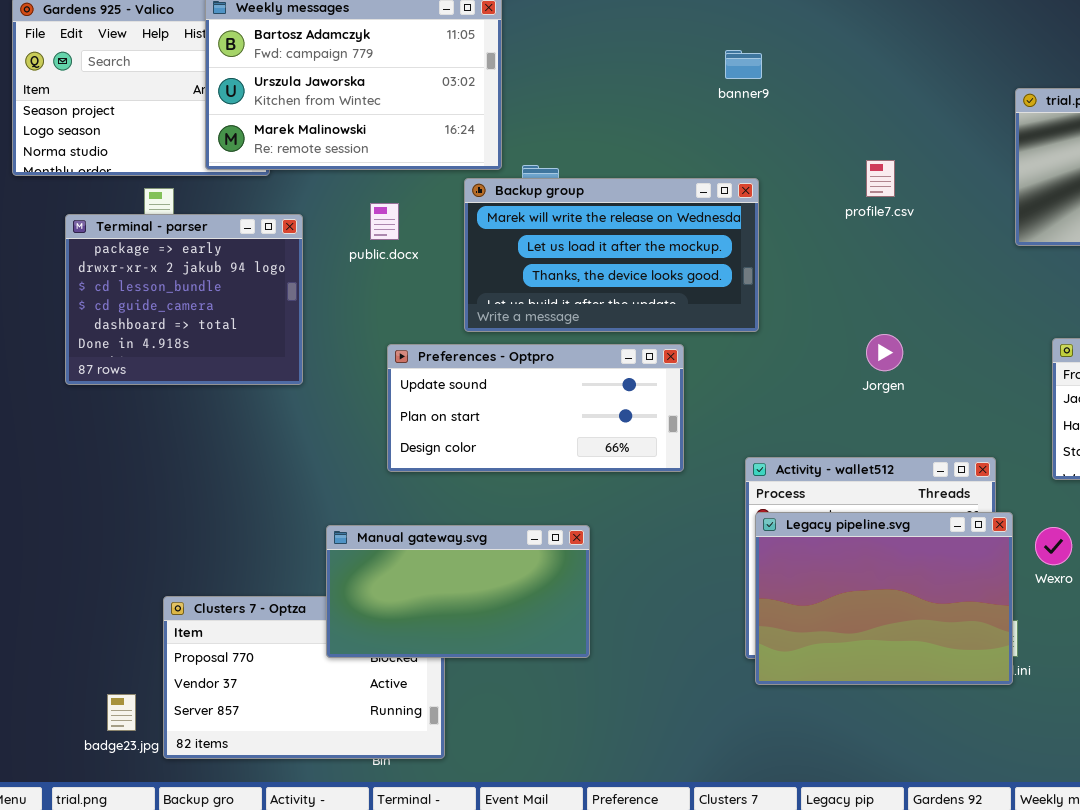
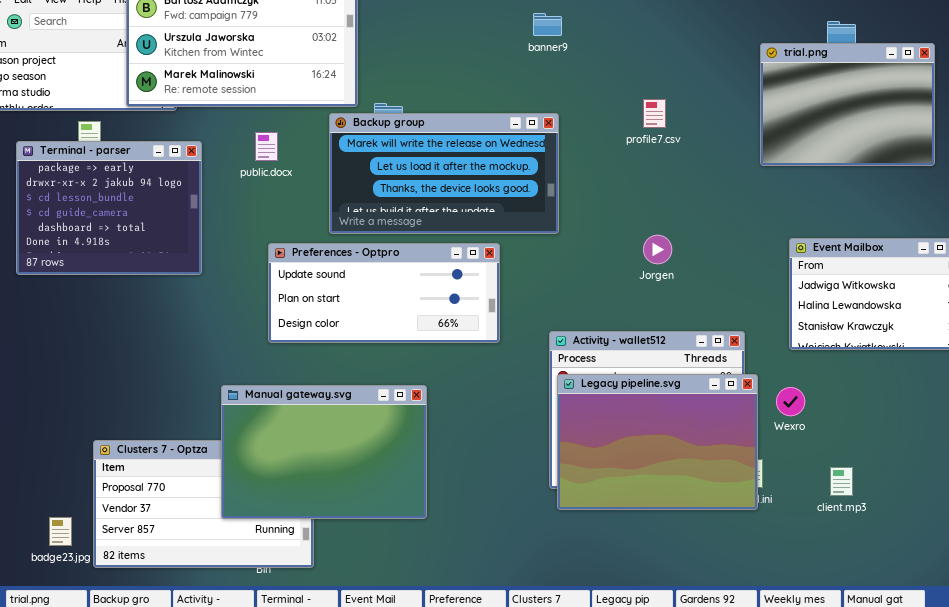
Manual gateway.svg: [326,525,590,658] -> [221,385,427,519], resized

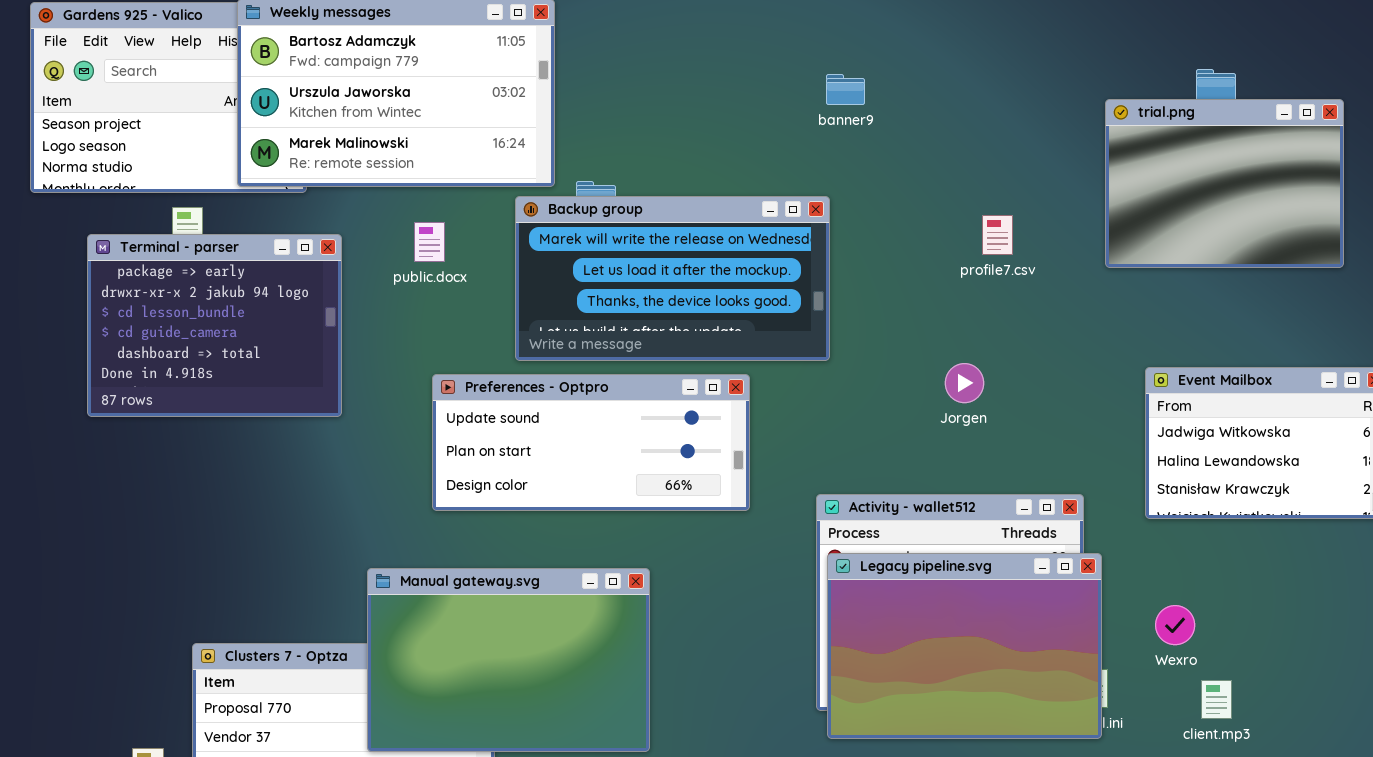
banner9: [533,13,562,36] -> [826,74,865,105], moved
profile7.csv: [643,99,666,128] -> [982,215,1013,255], moved
Wexro: [776,387,805,416] -> [1155,605,1195,645], moved

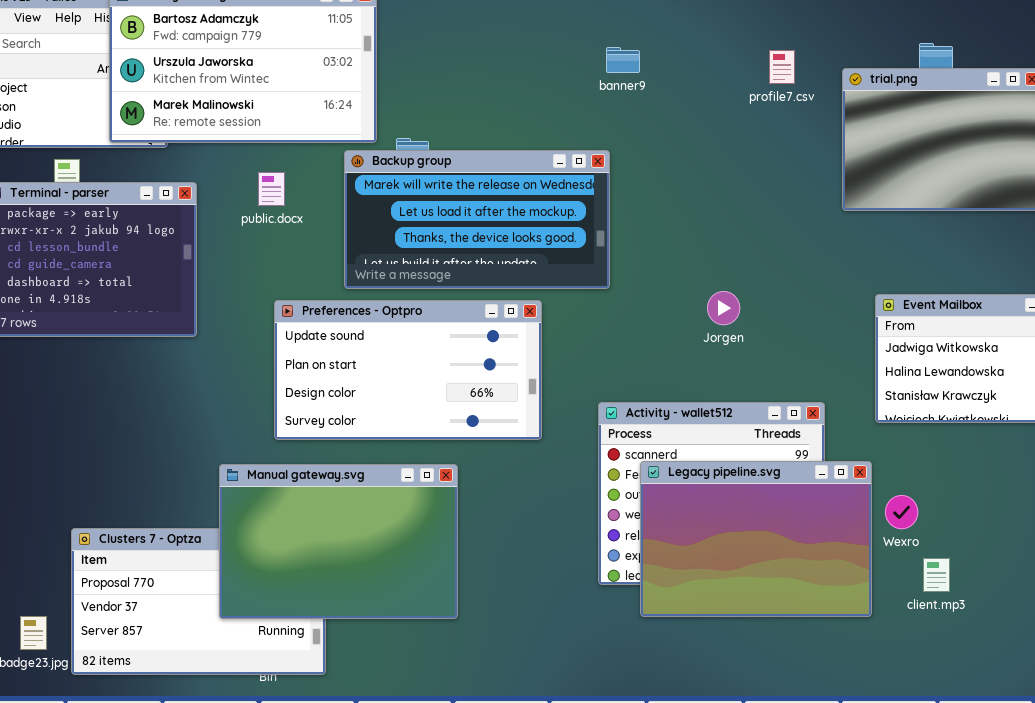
profile7.csv: [982,215,1013,255] -> [769,50,795,84], moved
Preferences - Optpro: [432,374,750,511] -> [274,300,542,440], resized
Legacy pipeline.svg: [827,553,1102,739] -> [640,461,872,617], moved

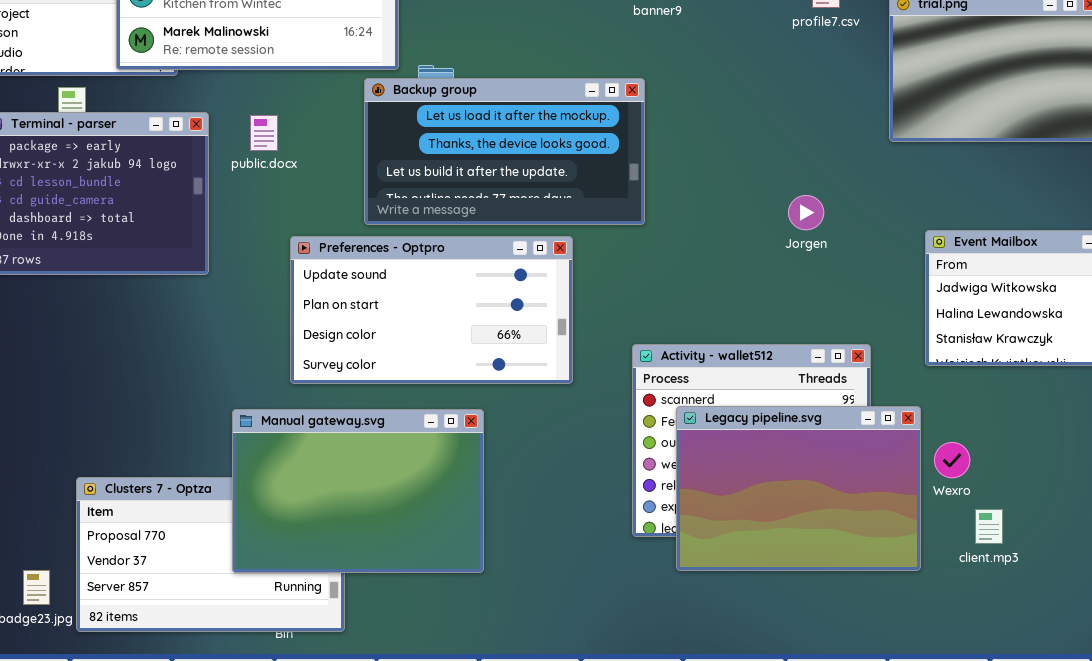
Backup group: [344,150,610,289] -> [364,78,645,225], scrolled down 1 row
public.docx: [258,172,285,206] -> [250,115,278,151], moved
Jorgen: [707,291,740,325] -> [788,195,824,230], moved

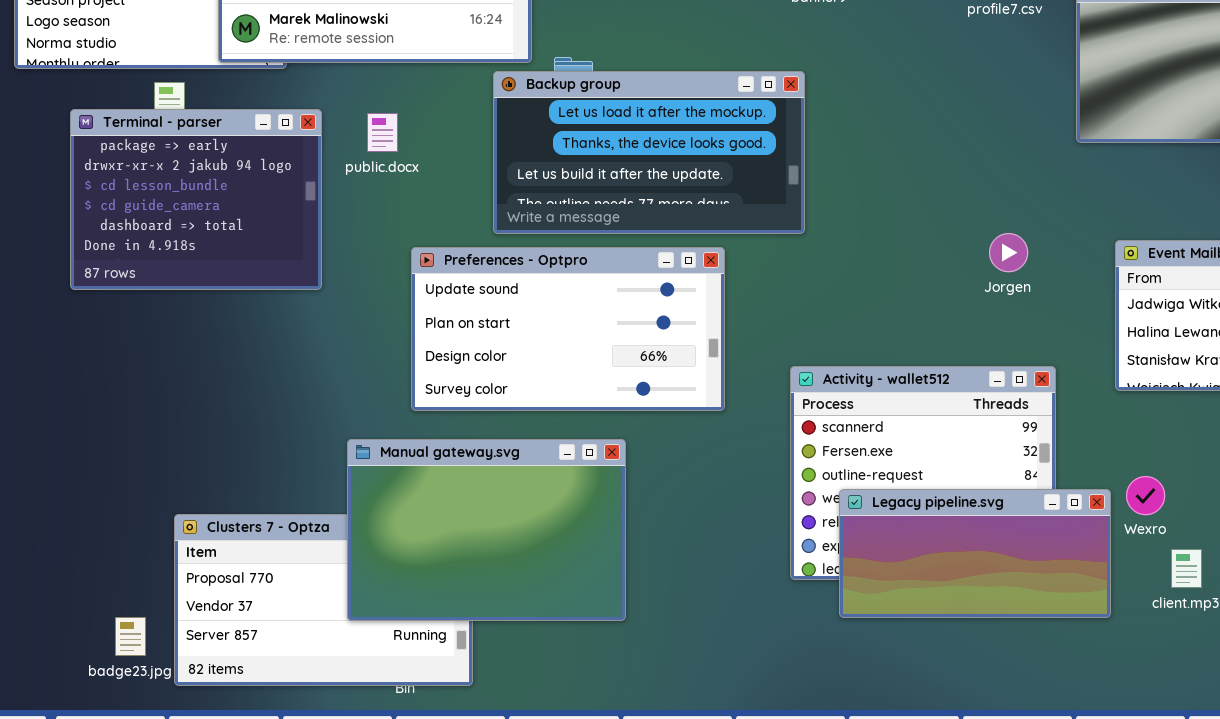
Jorgen: [788,195,824,230] -> [989,233,1028,272], moved
Legacy pipeline.svg: [676,406,921,571] -> [839,489,1111,618], resized

